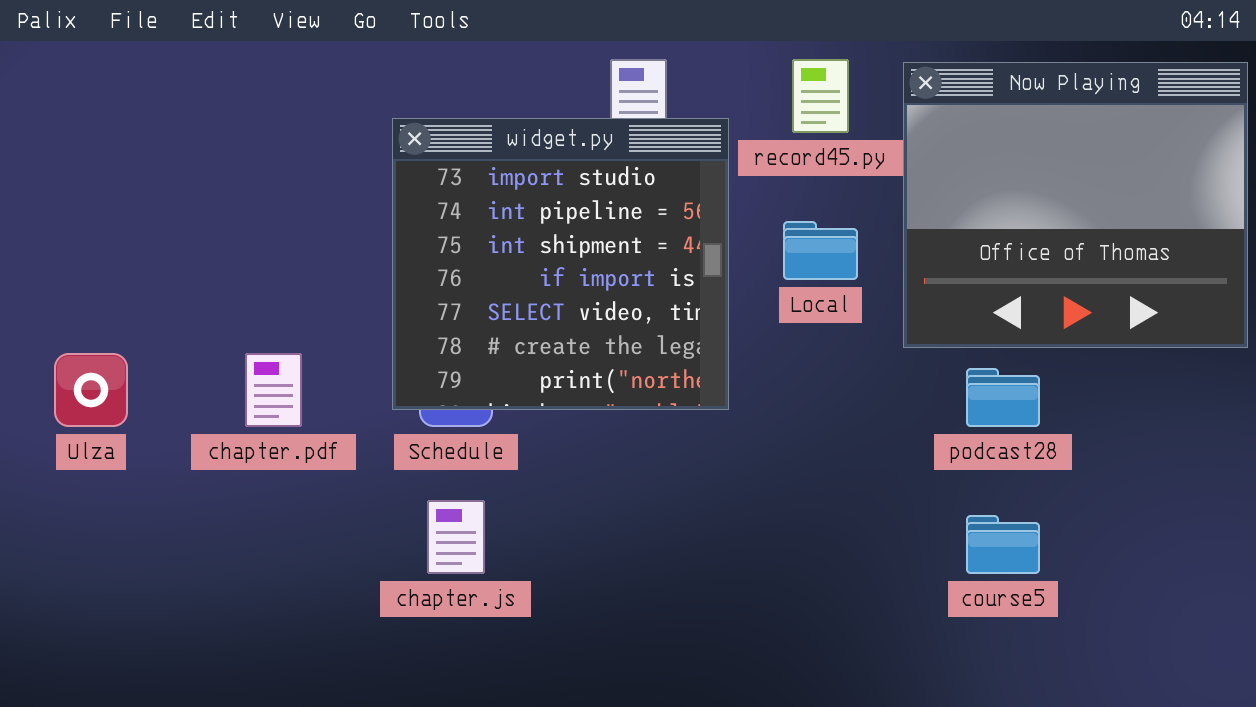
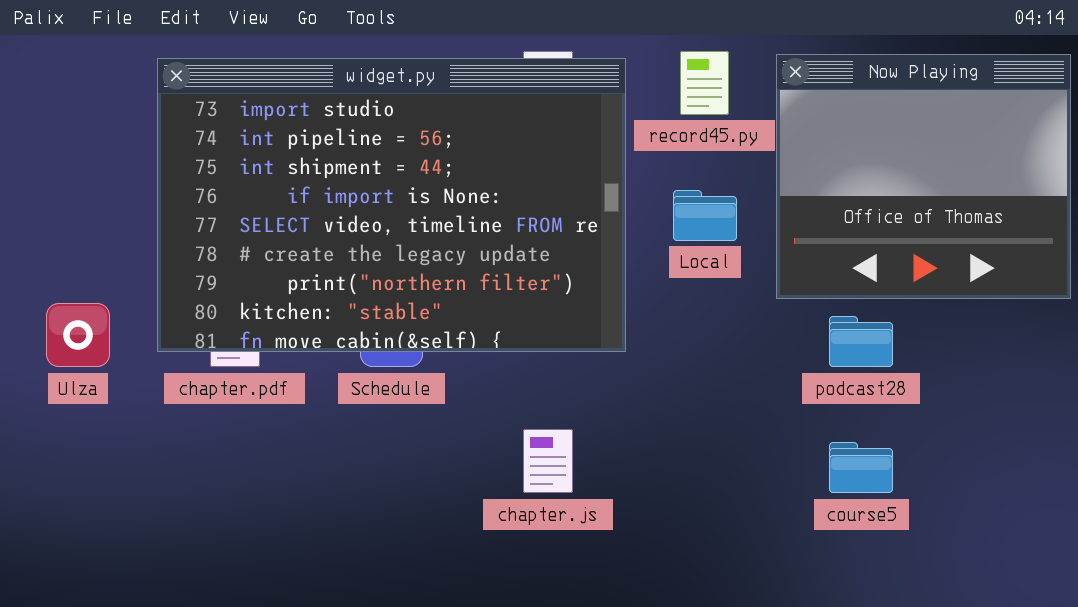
widget.py: [392,118,729,410] -> [157,58,626,352], resized
chapter.js: [427,500,485,574] -> [523,429,573,493], moved

